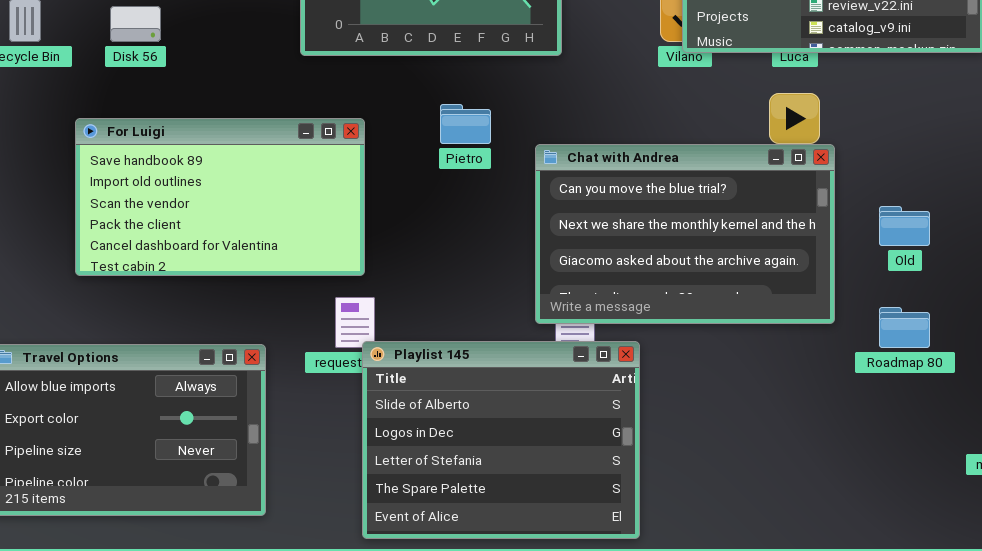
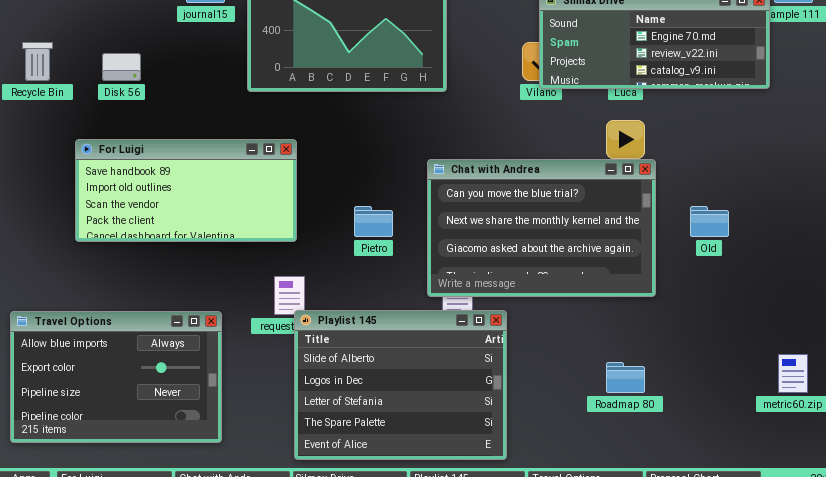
Pietro: [440,104,491,144] -> [354,206,393,237], moved
For Luigi: [75,118,365,276] -> [75,139,297,242], resized
Roadmap 80: [879,307,930,348] -> [606,362,645,393], moved

